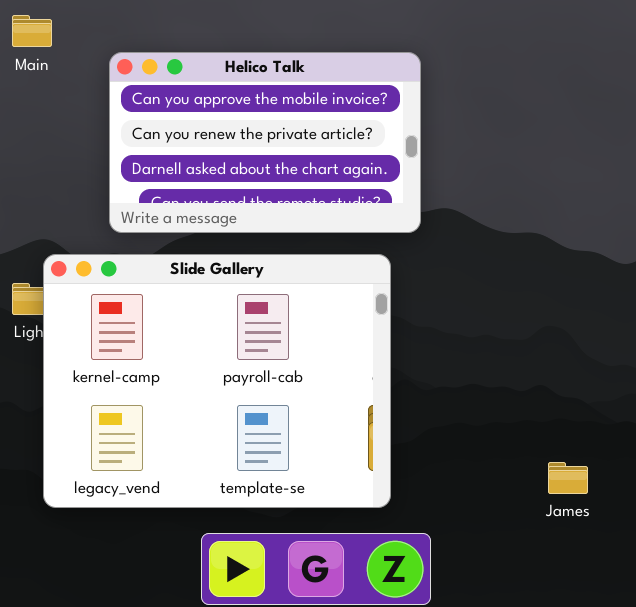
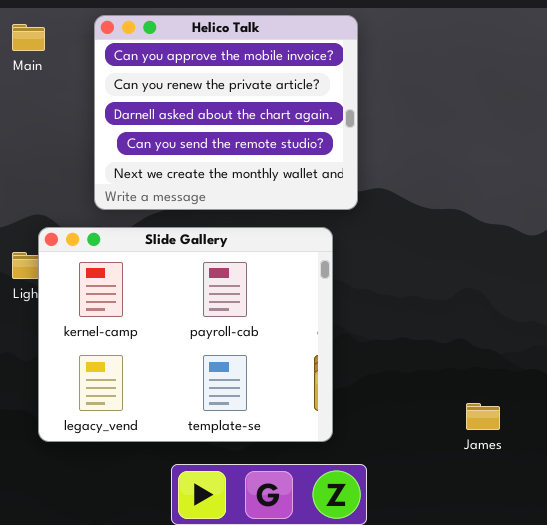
Helico Talk: [109,52,421,233] -> [94,15,358,210], resized

